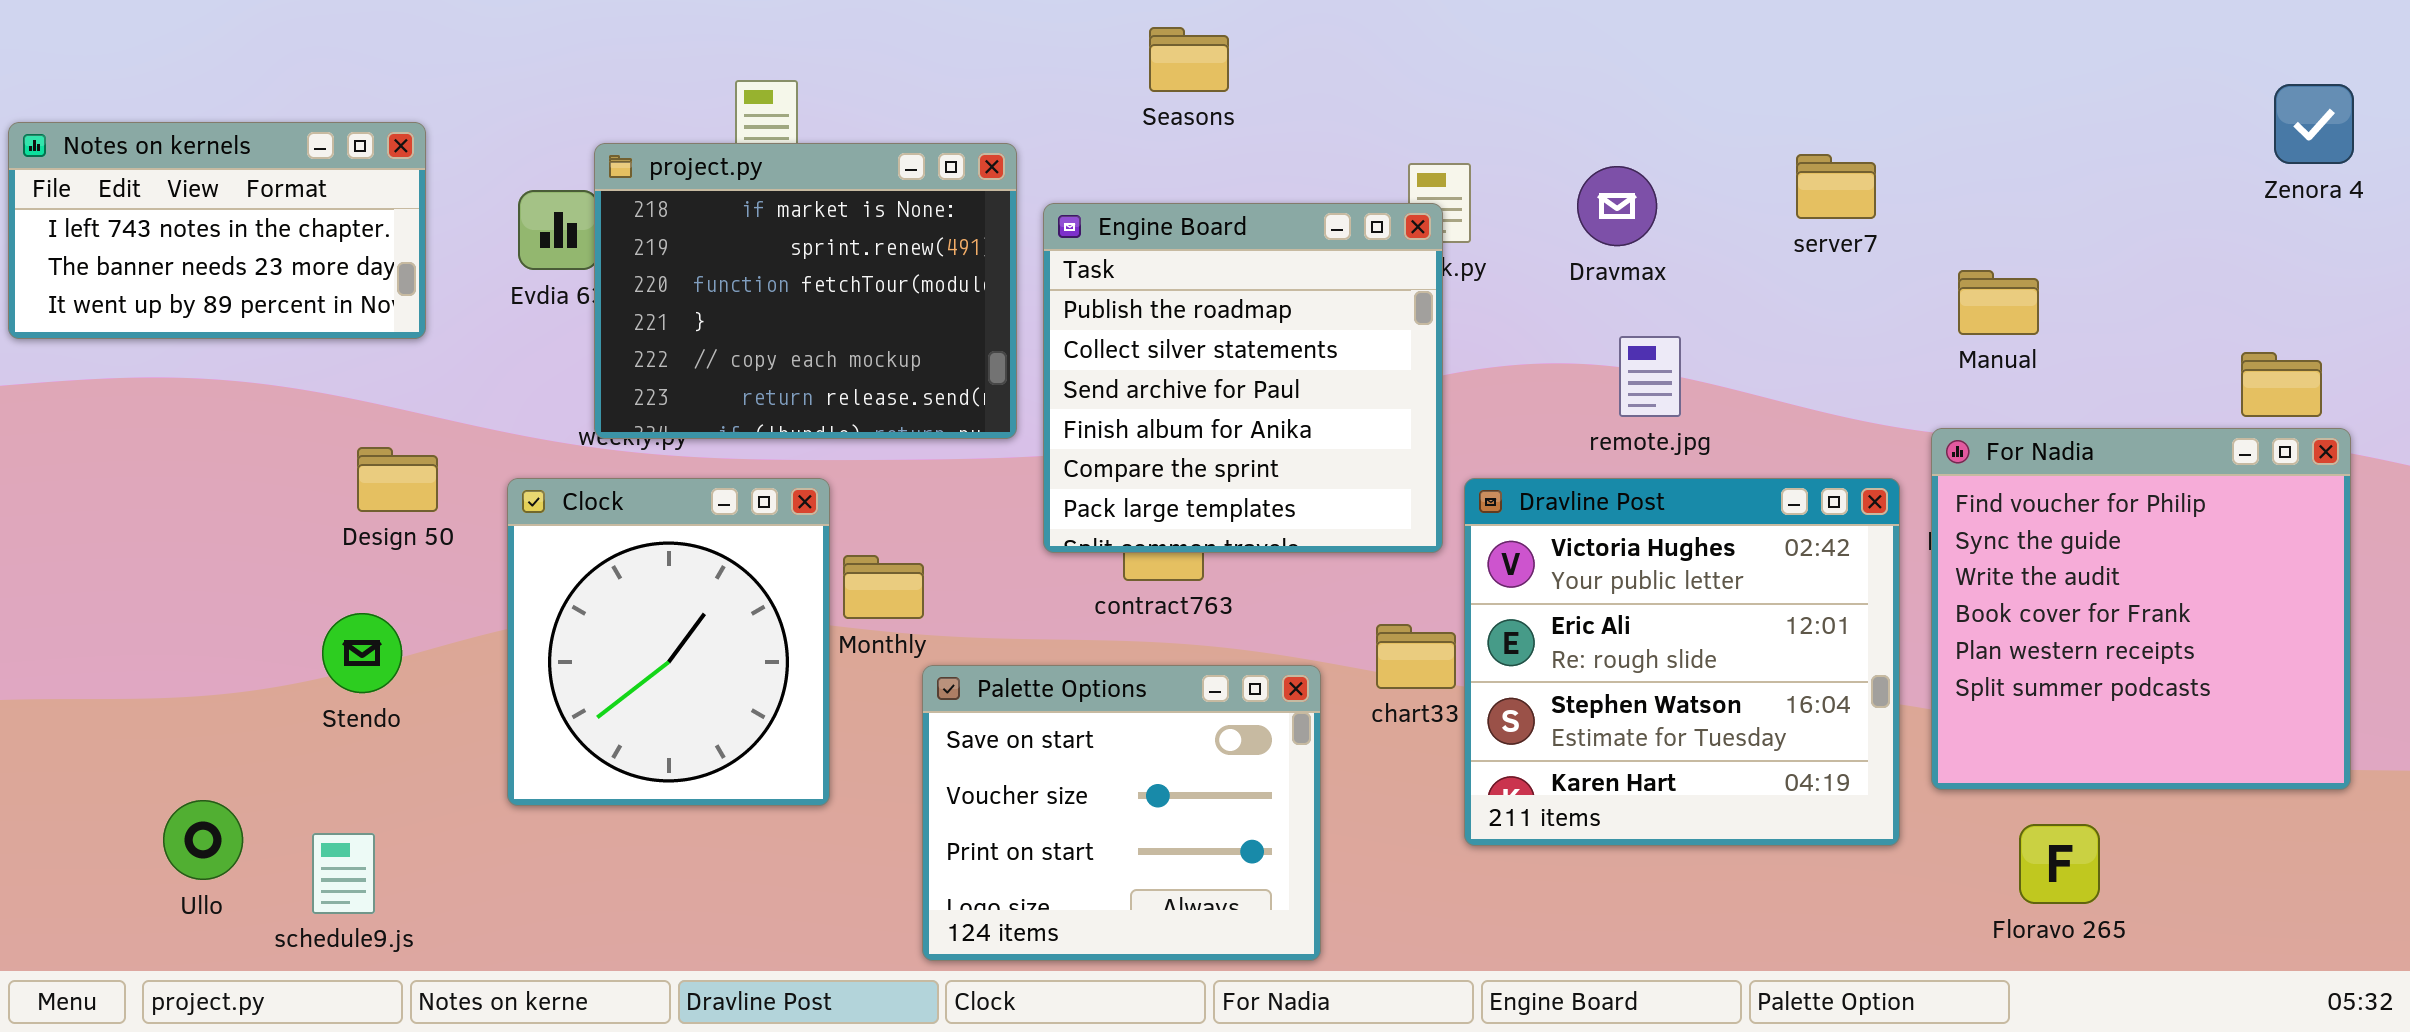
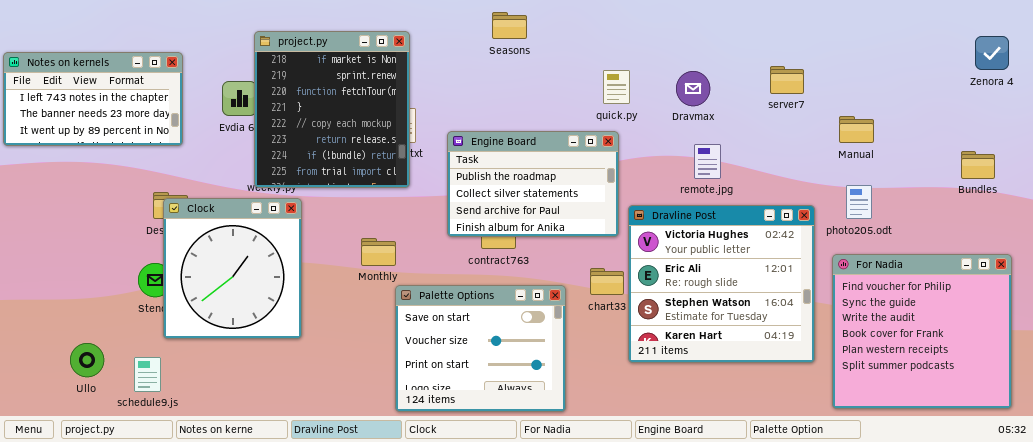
project.py: [594,143,1017,439] -> [254,31,410,188], resized
Engine Board: [1043,203,1443,553] -> [447,131,619,237], resized
For Nadia: [1931,428,2351,790] -> [832,254,1012,409], moved
Clock: [507,478,830,806] -> [163,198,302,339], moved

